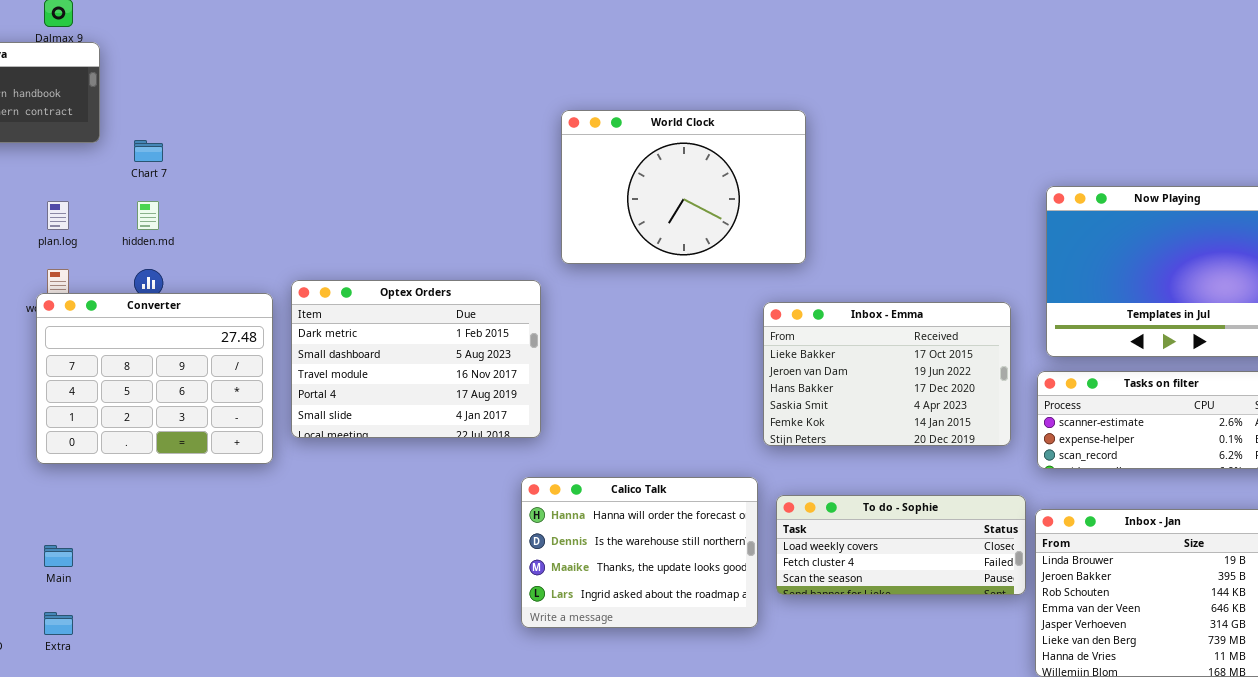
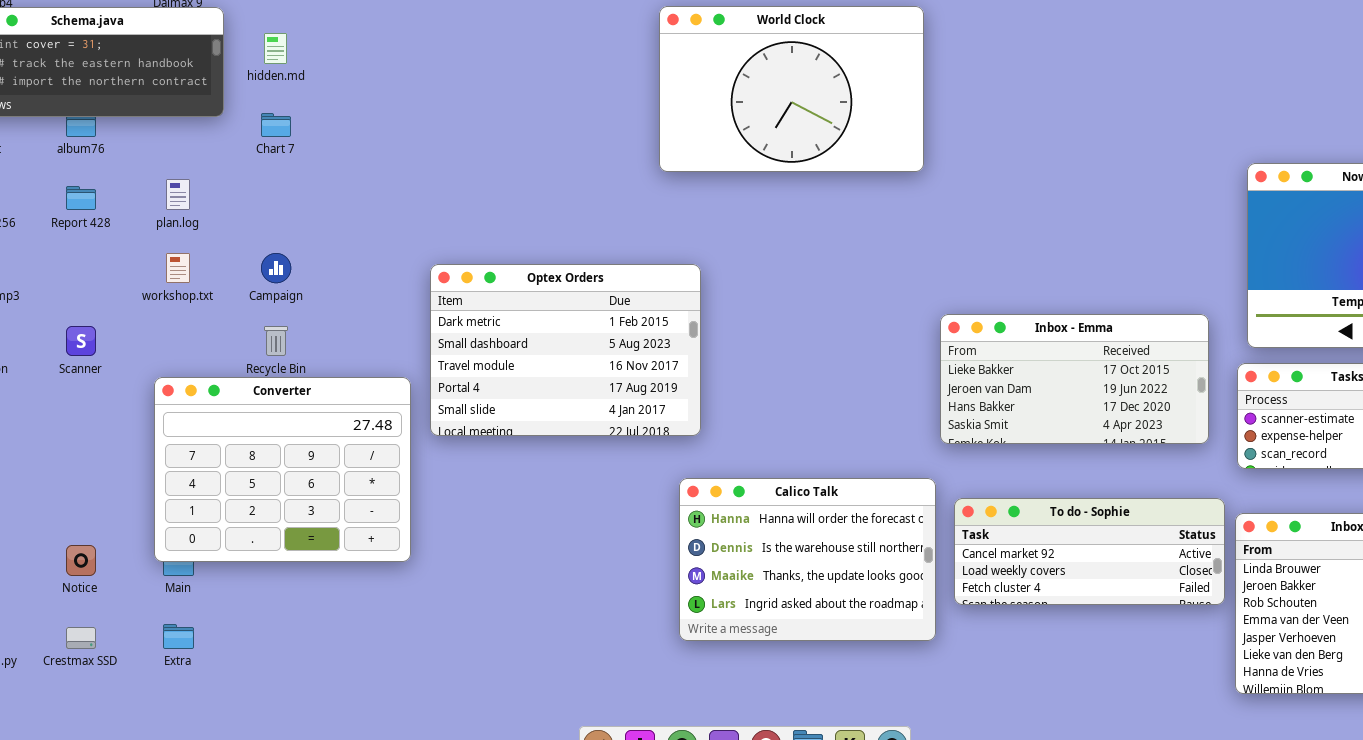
World Clock: [561,110,806,264] -> [659,6,924,172], moved
hidden.md: [137,201,159,230] -> [264,33,287,64], moved
Converter: [36,293,273,464] -> [154,377,411,562], moved
Inbox - Emma: [763,302,1011,446] -> [940,314,1209,444], resized
To do - Sophie: [776,495,1026,595] -> [954,498,1225,605], scrolled up 1 row

